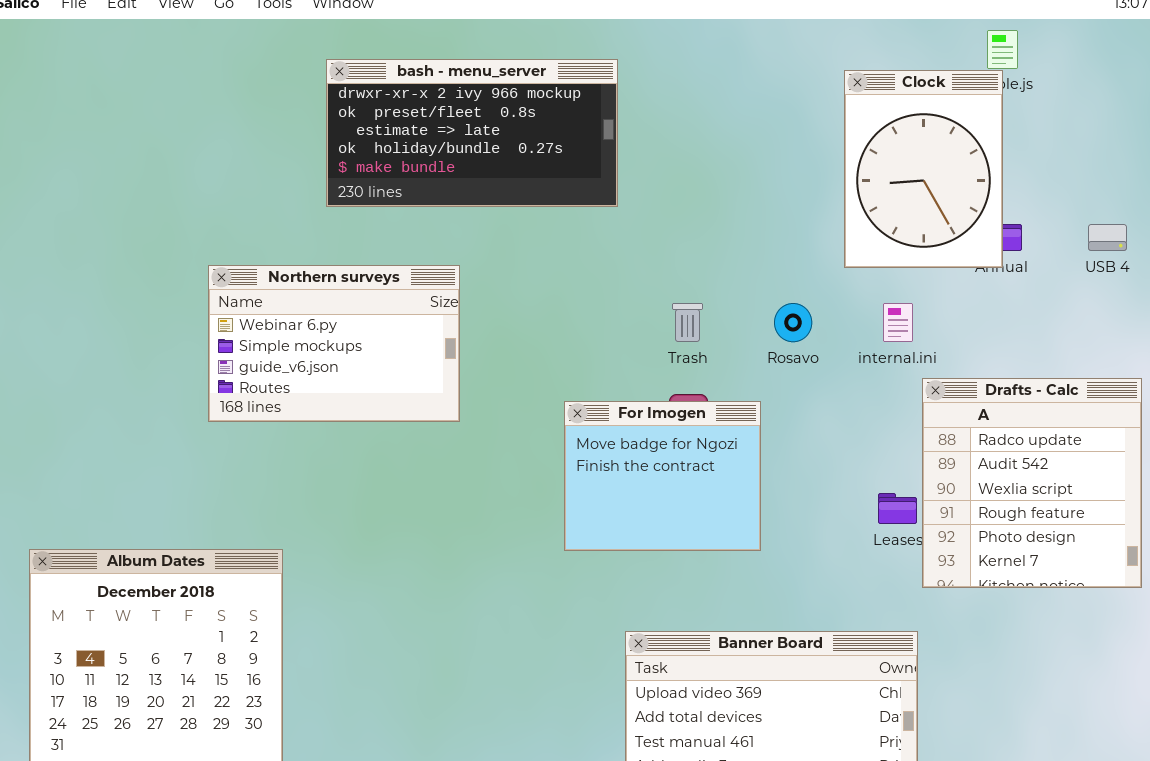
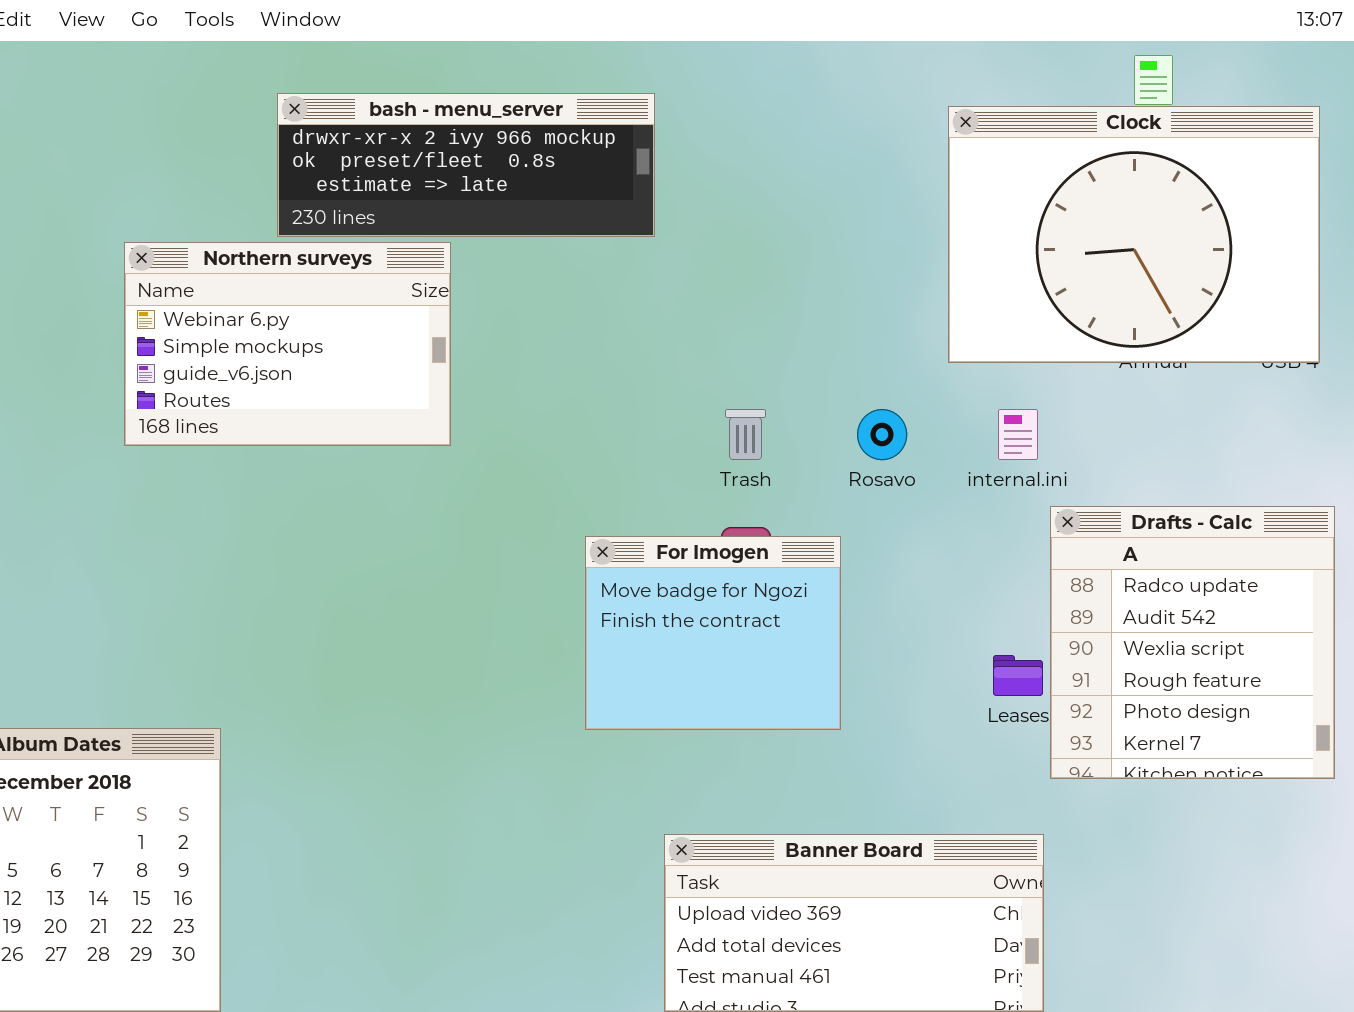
bash - menu_server: [326,59,618,207] -> [277,93,655,237], resized
Clock: [844,70,1003,268] -> [948,106,1320,363], resized
Northern surveys: [208,265,460,422] -> [124,242,451,446], moved

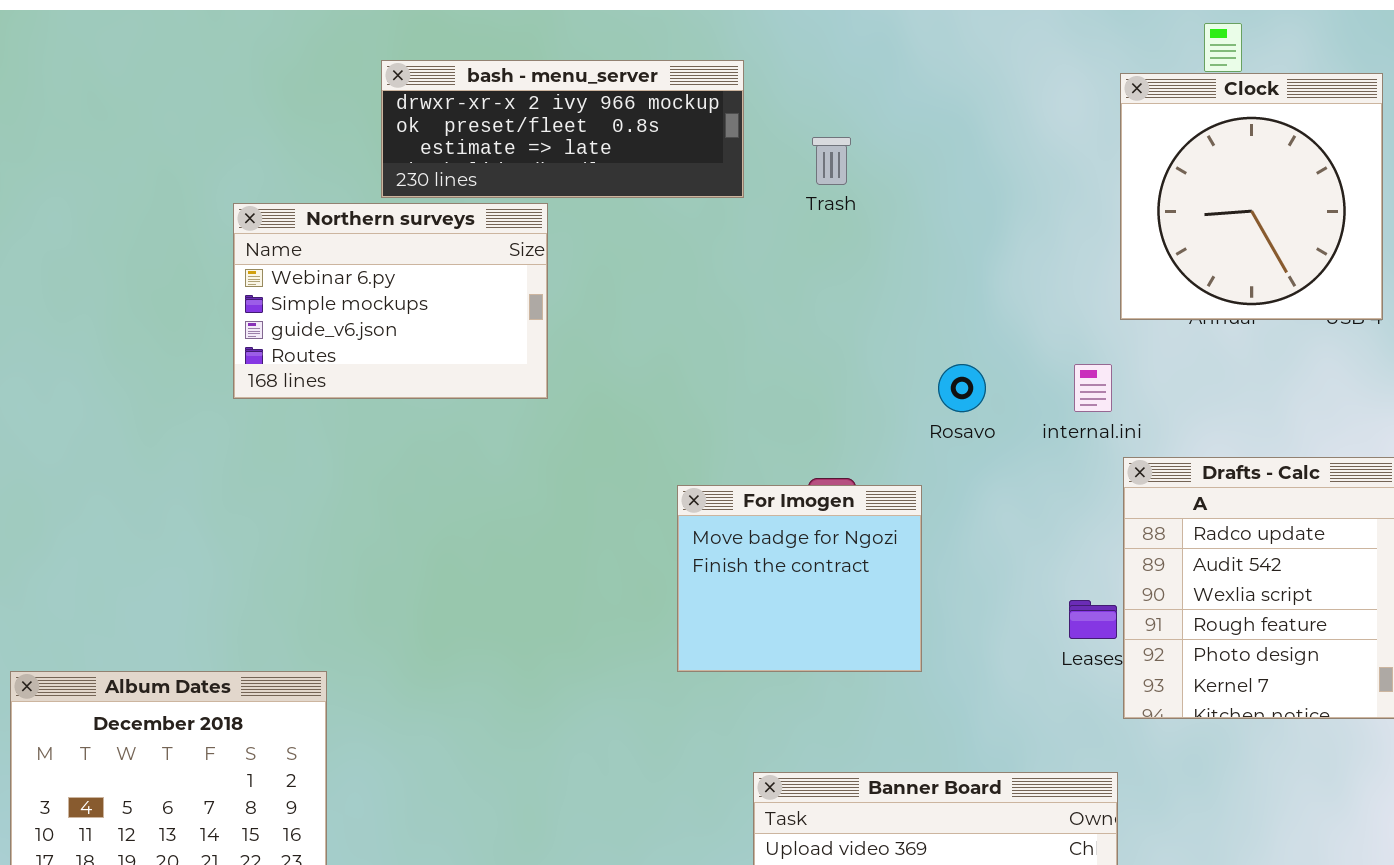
Clock: [948,106,1320,363] -> [1120,73,1383,320], resized
Trash: [725,409,766,460] -> [812,137,851,185], moved

